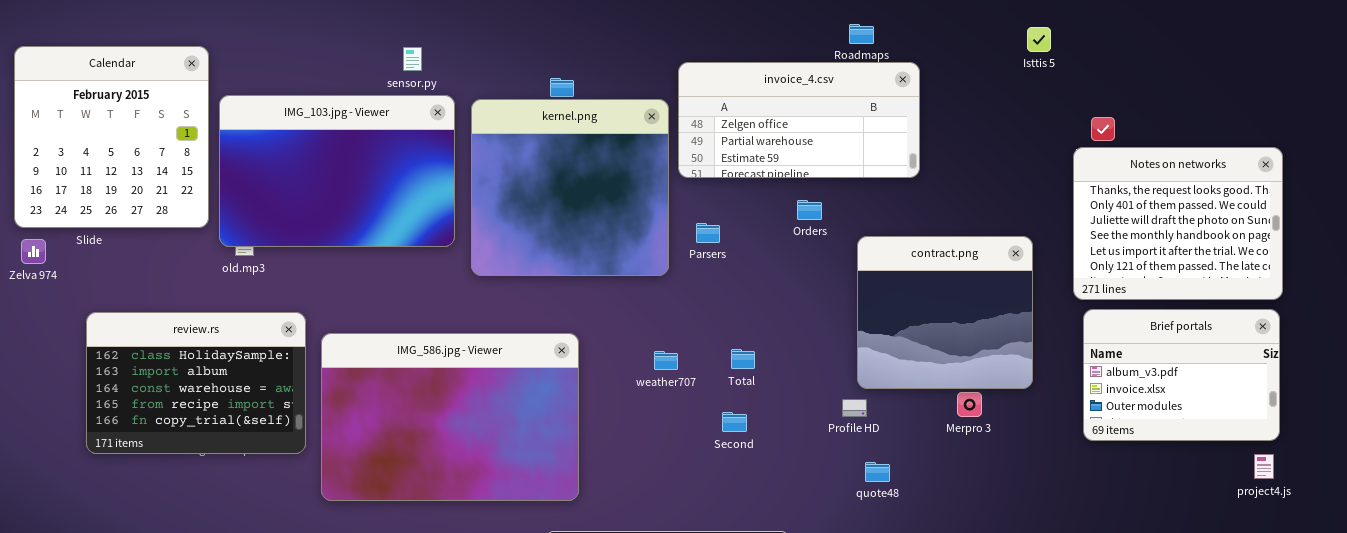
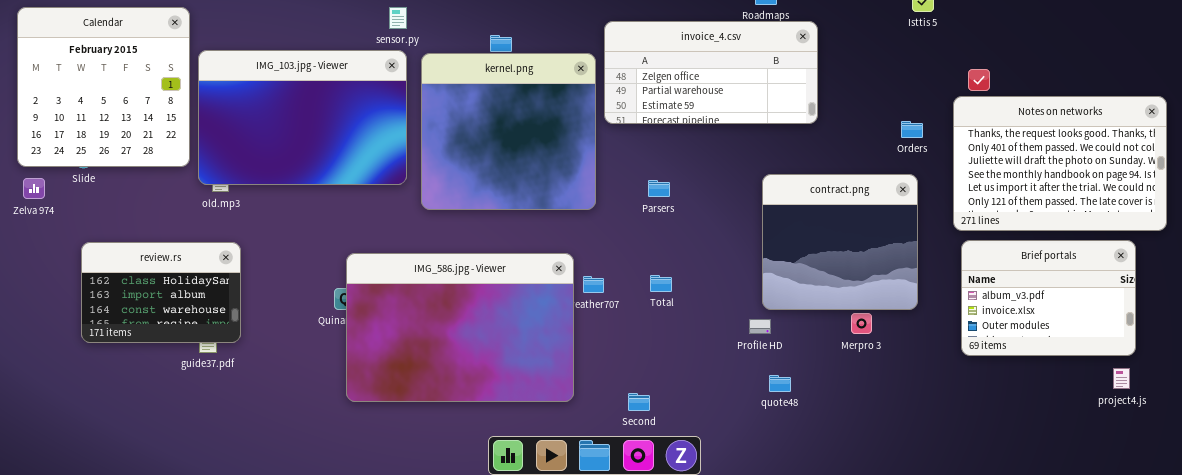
sensor.py: [403,47,422,71] -> [389,7,407,29], moved
Notes on networks: [1073,147,1283,300] -> [953,96,1167,231], resized
Orders: [797,200,822,220] -> [901,121,923,138], moved
Parsers: [696,223,720,243] -> [648,180,670,197], moved
review.rs: [86,312,306,454] -> [81,242,241,343], resized
IMG_586.jpg - Viewer: [321,333,579,501] -> [346,253,574,402], moved
Second: [722,412,747,432] -> [628,393,650,411], moved

